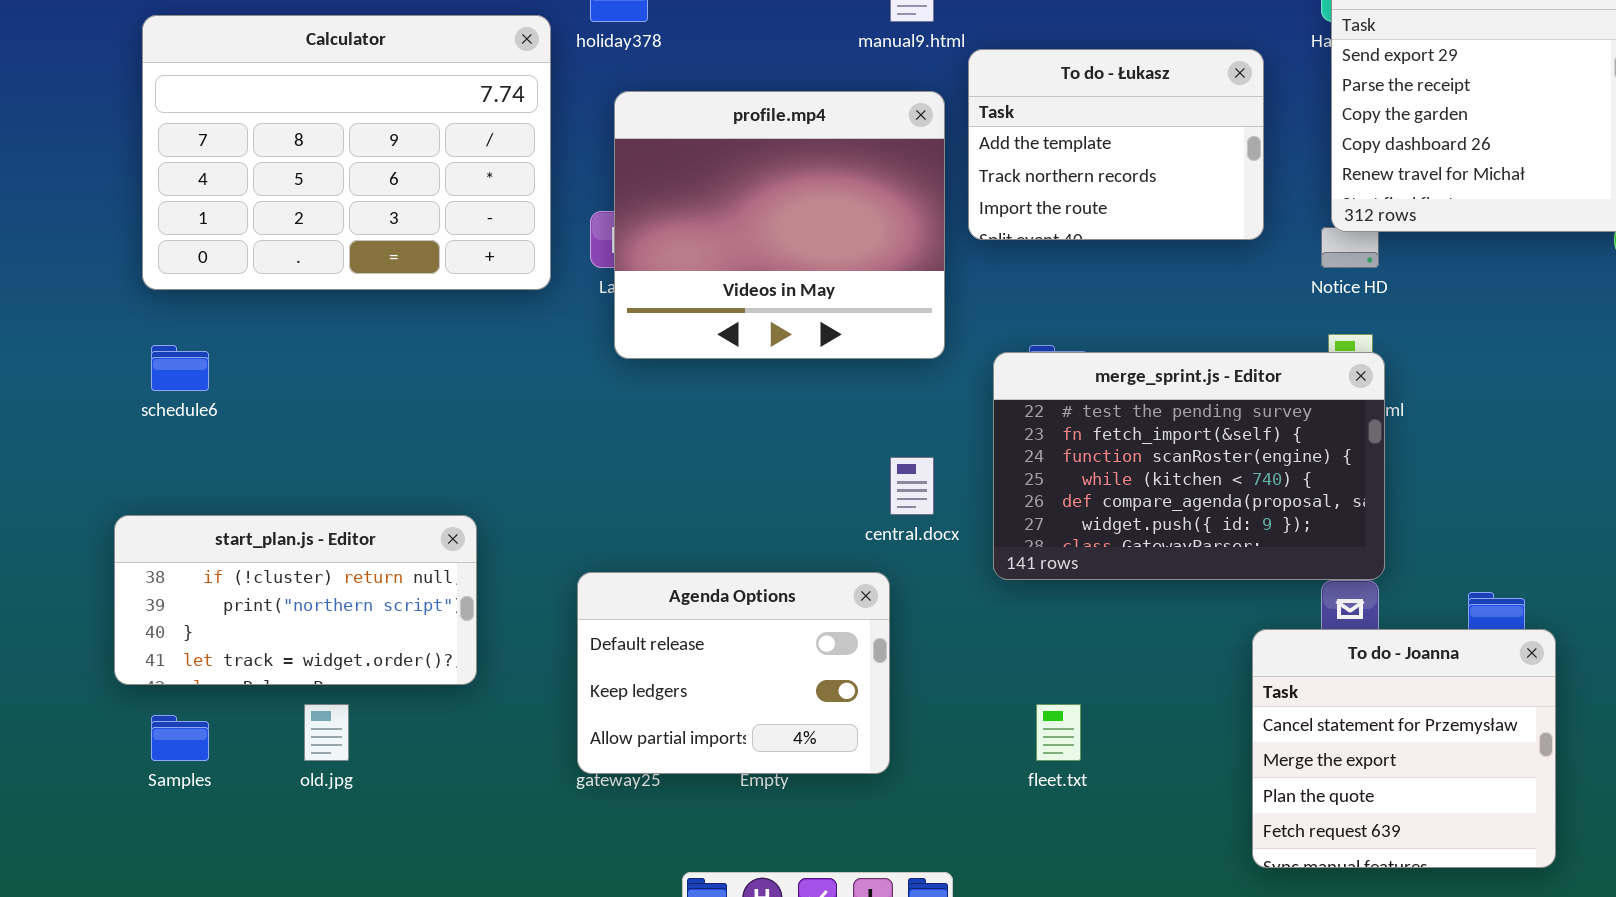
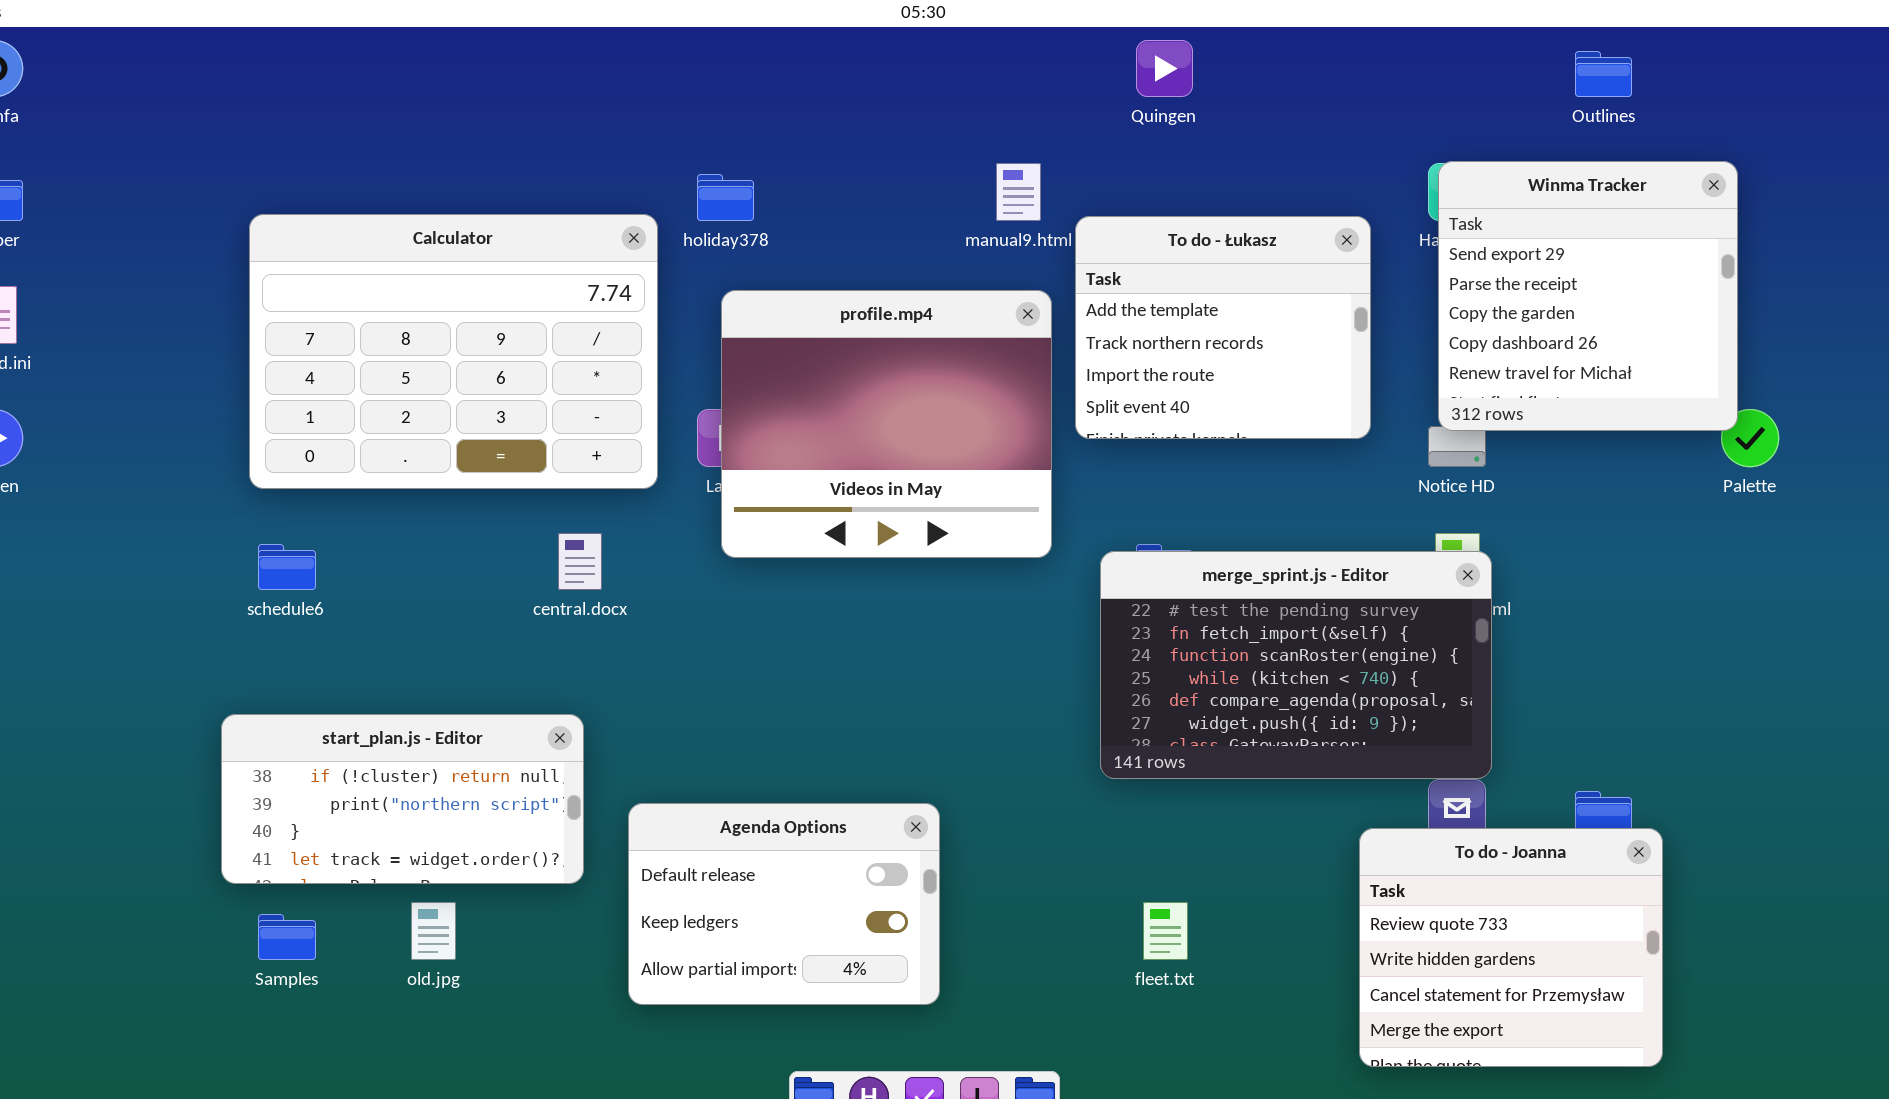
To do - Łukasz: [968,49,1264,240] -> [1075,216,1371,439], resized
central.docx: [890,457,934,515] -> [558,533,602,590], moved
Agenda Options: [577,572,890,774] -> [628,803,940,1005], moved
To do - Joanna: [1252,629,1556,868] -> [1359,828,1663,1067], scrolled up 2 rows

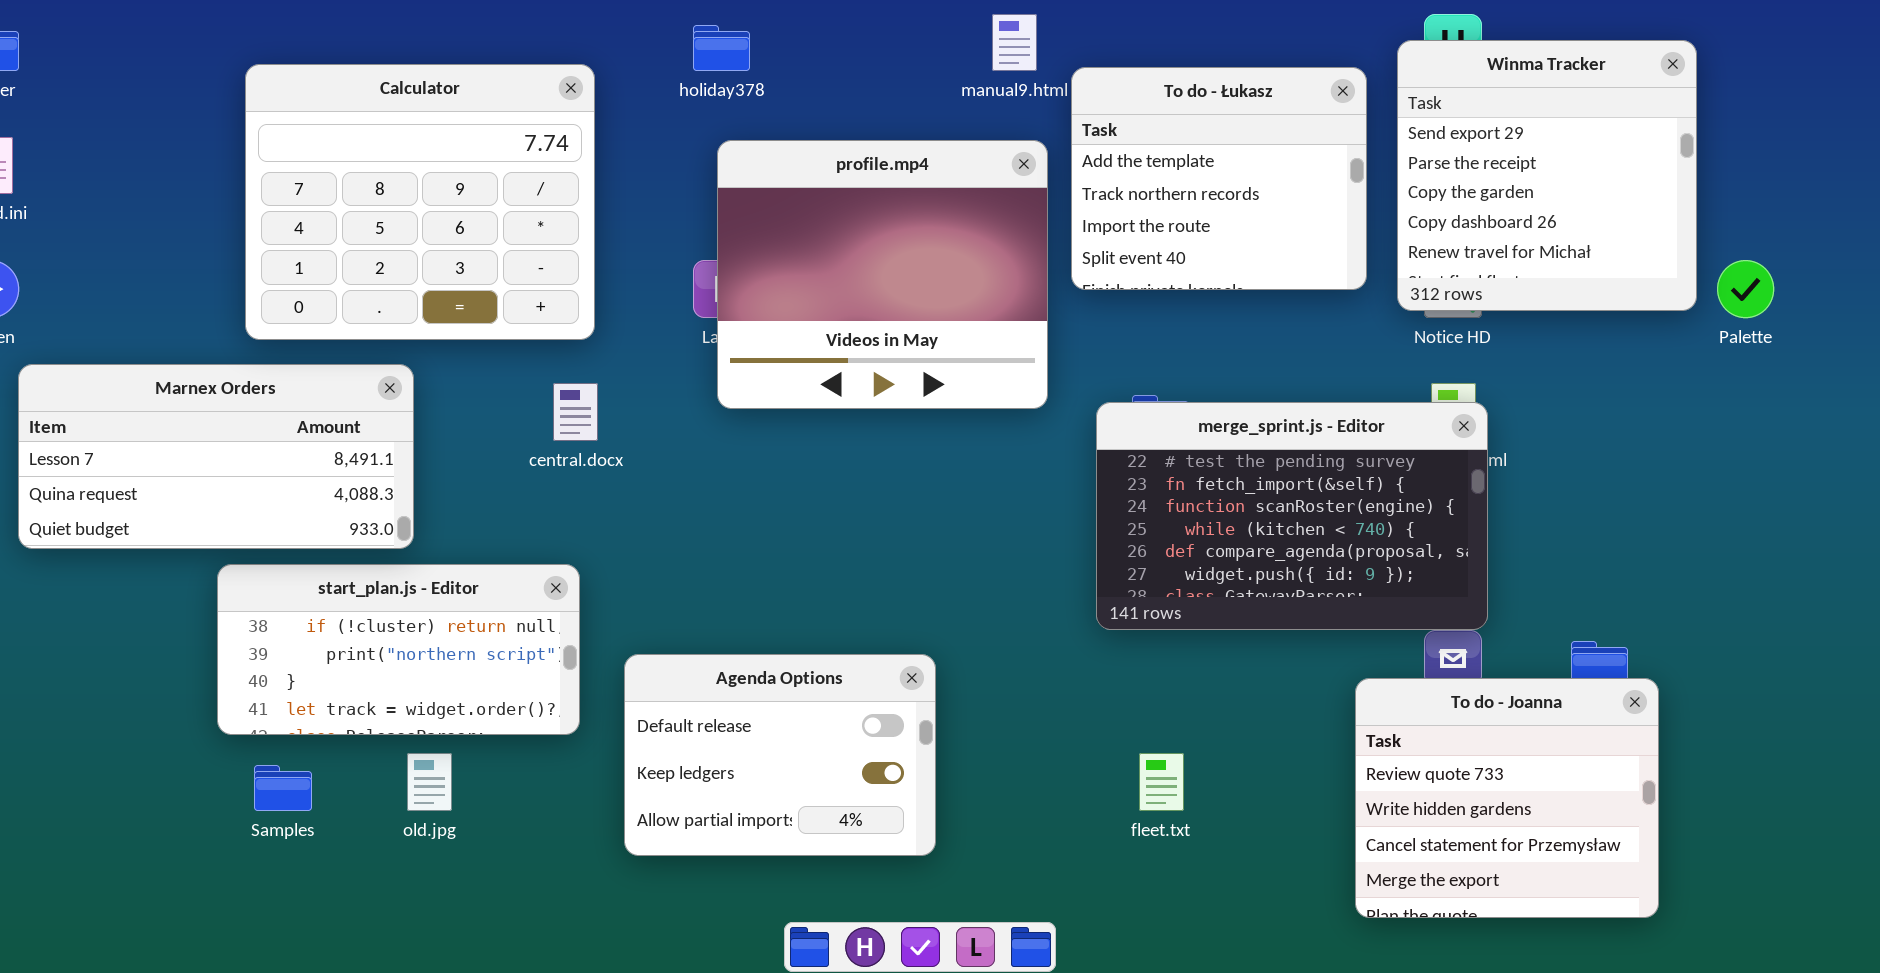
Winma Tracker: [1438,161,1738,431] -> [1397,40,1697,311], moved
Calculator: [249,214,658,489] -> [245,64,595,340], resized
Marnex Orders: none -> [18,364,414,549], opened

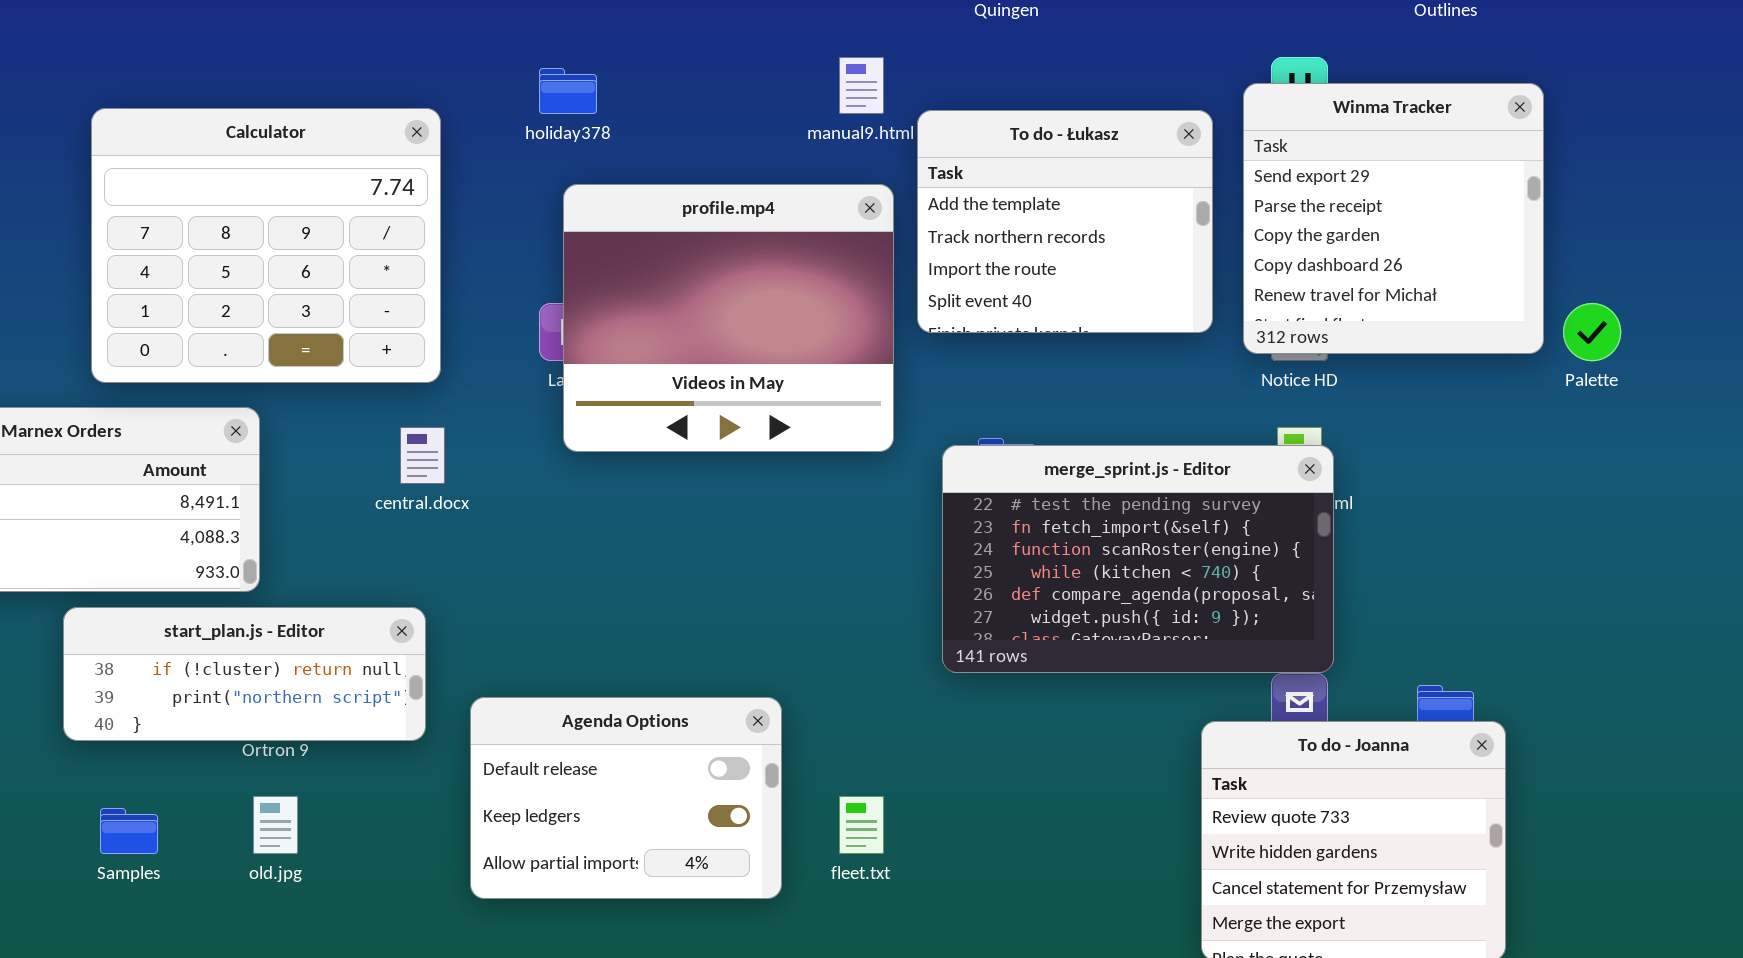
start_plan.js - Editor: [217,564,580,735] -> [63,607,426,741], resized
fleet.txt: [1139,753,1184,811] -> [839,796,884,854], moved

